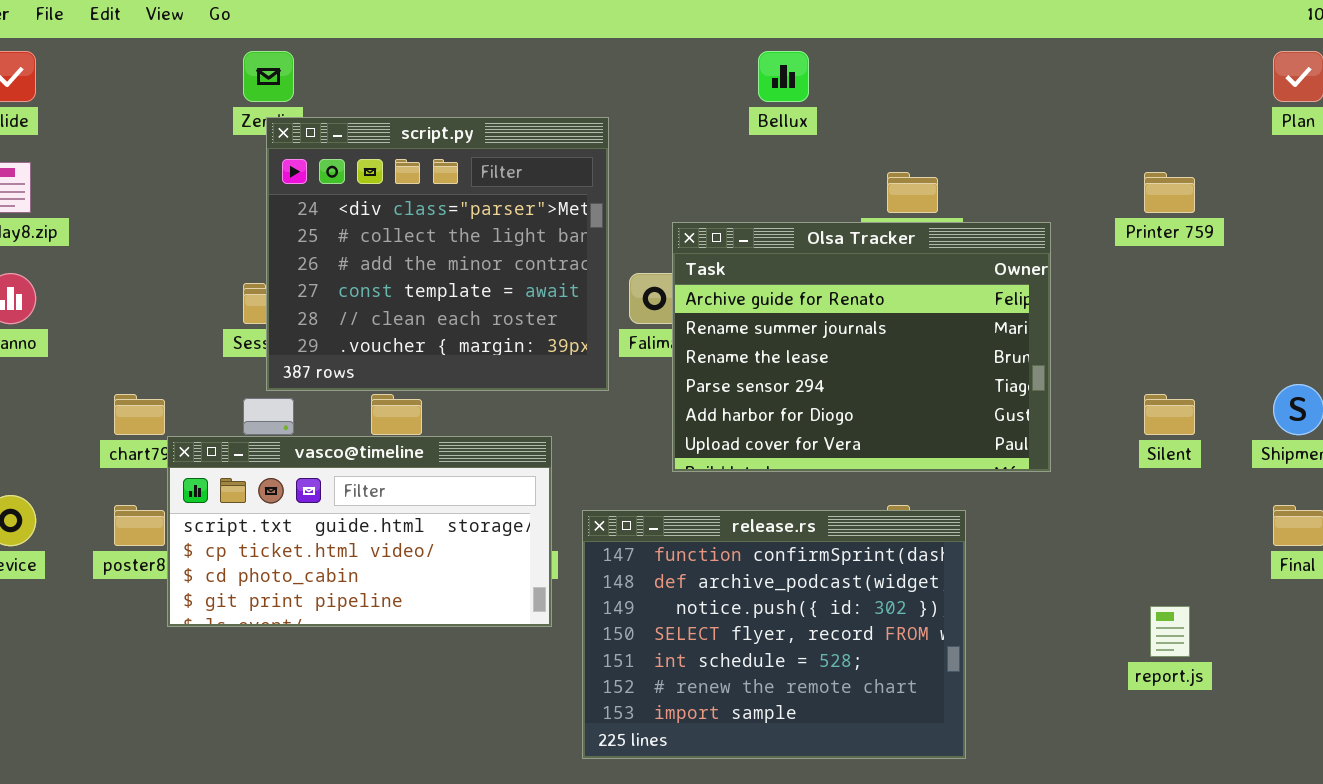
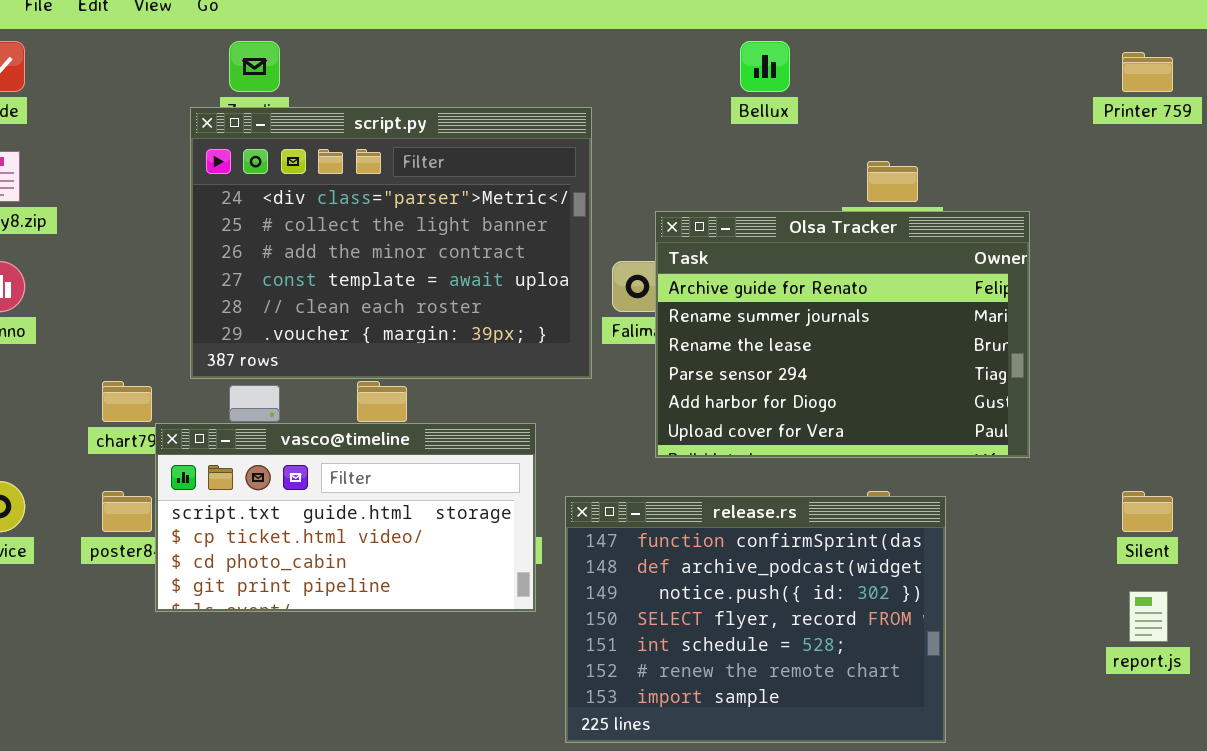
script.py: [266,117,609,391] -> [190,107,592,379], resized
Printer 759: [1144,172,1195,213] -> [1122,52,1173,92], moved
Silent: [1144,394,1195,435] -> [1122,491,1173,532], moved

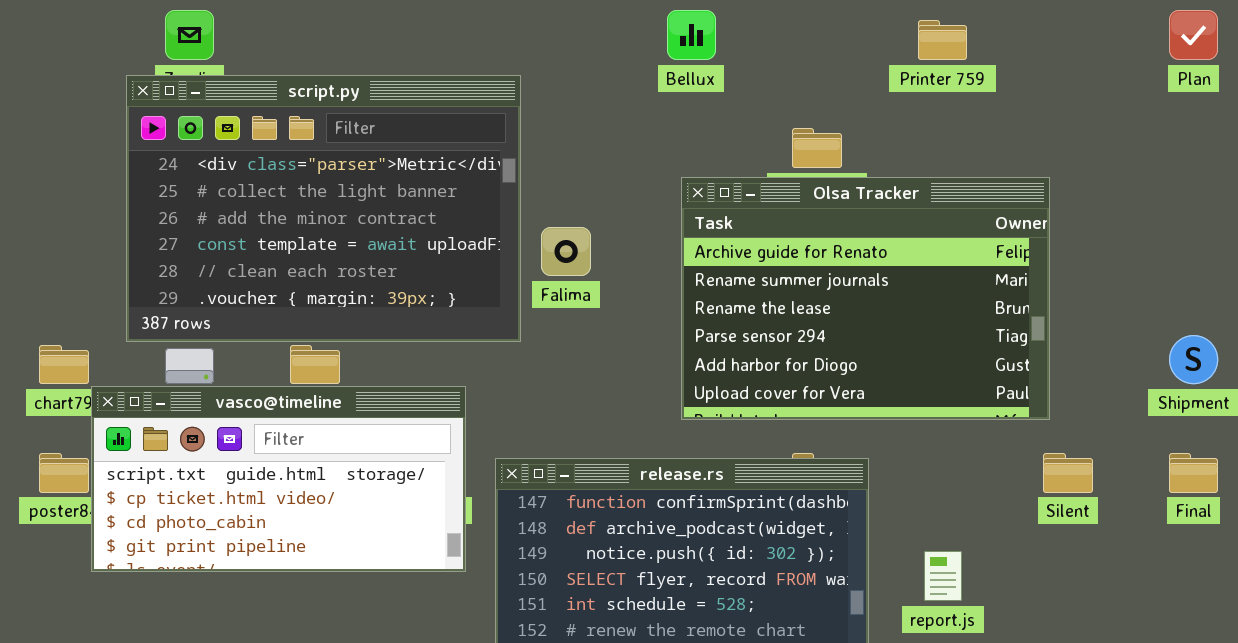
Printer 759: [1122,52,1173,92] -> [918,20,967,60], moved
Olsa Tracker: [655,211,1030,458] -> [681,177,1050,420], moved
report.js: [1129,591,1168,642] -> [924,551,962,601], moved

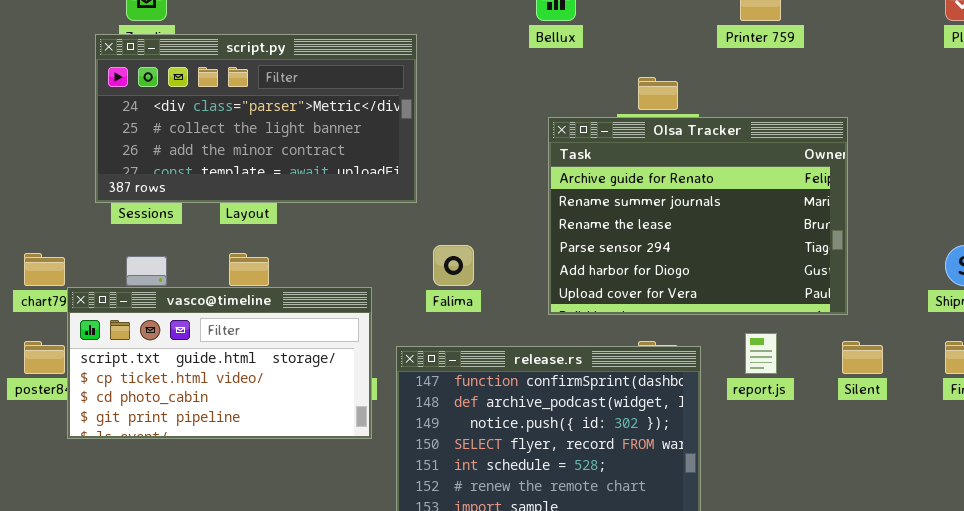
script.py: [126,75,521,342] -> [95,34,417,203], resized
Falima: [541,227,591,276] -> [433,245,474,286], moved
report.js: [924,551,962,601] -> [745,333,777,374], moved

